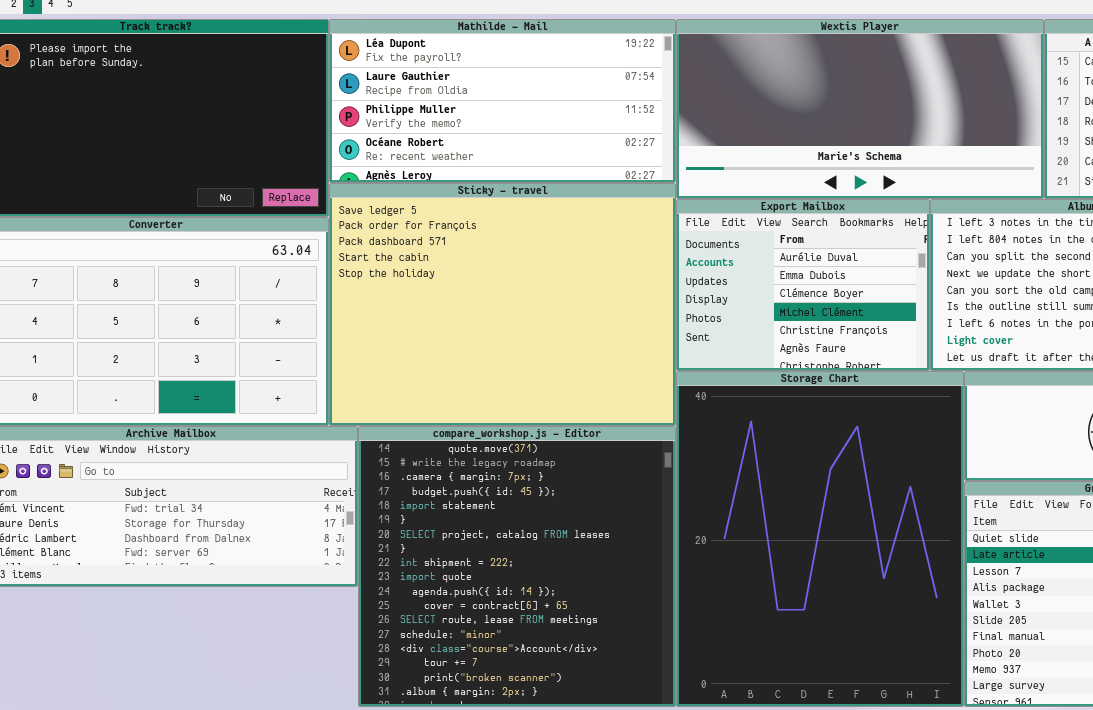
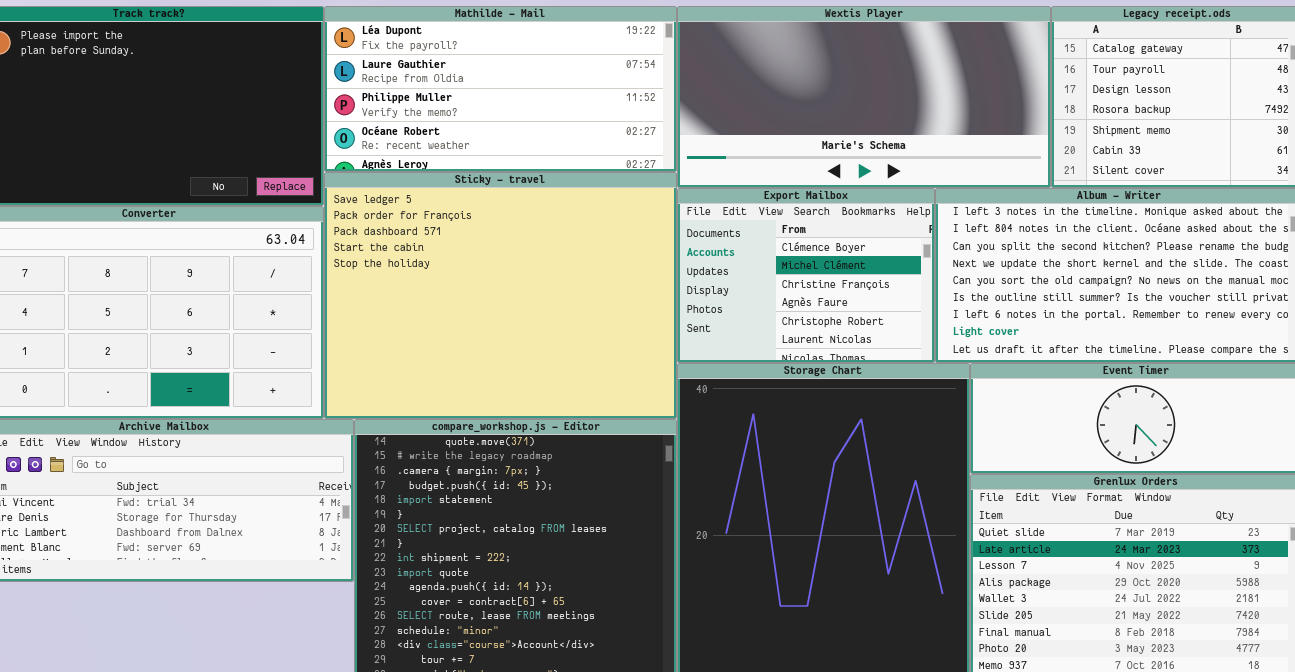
Export Mailbox: [676,199,930,371] -> [677,188,935,363], scrolled down 2 rows

